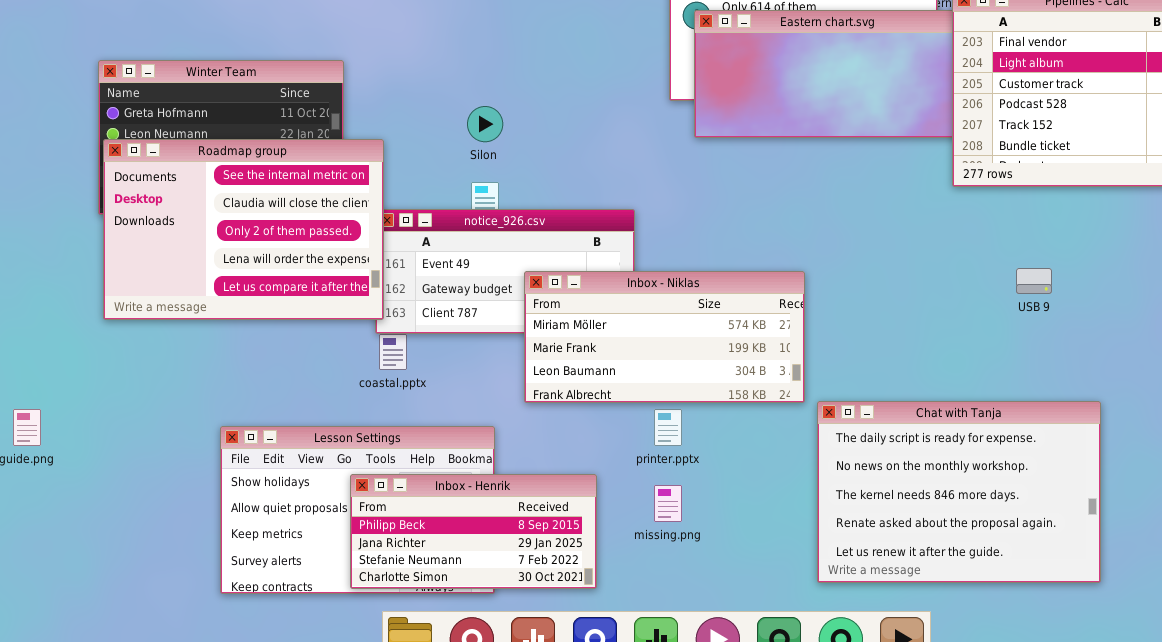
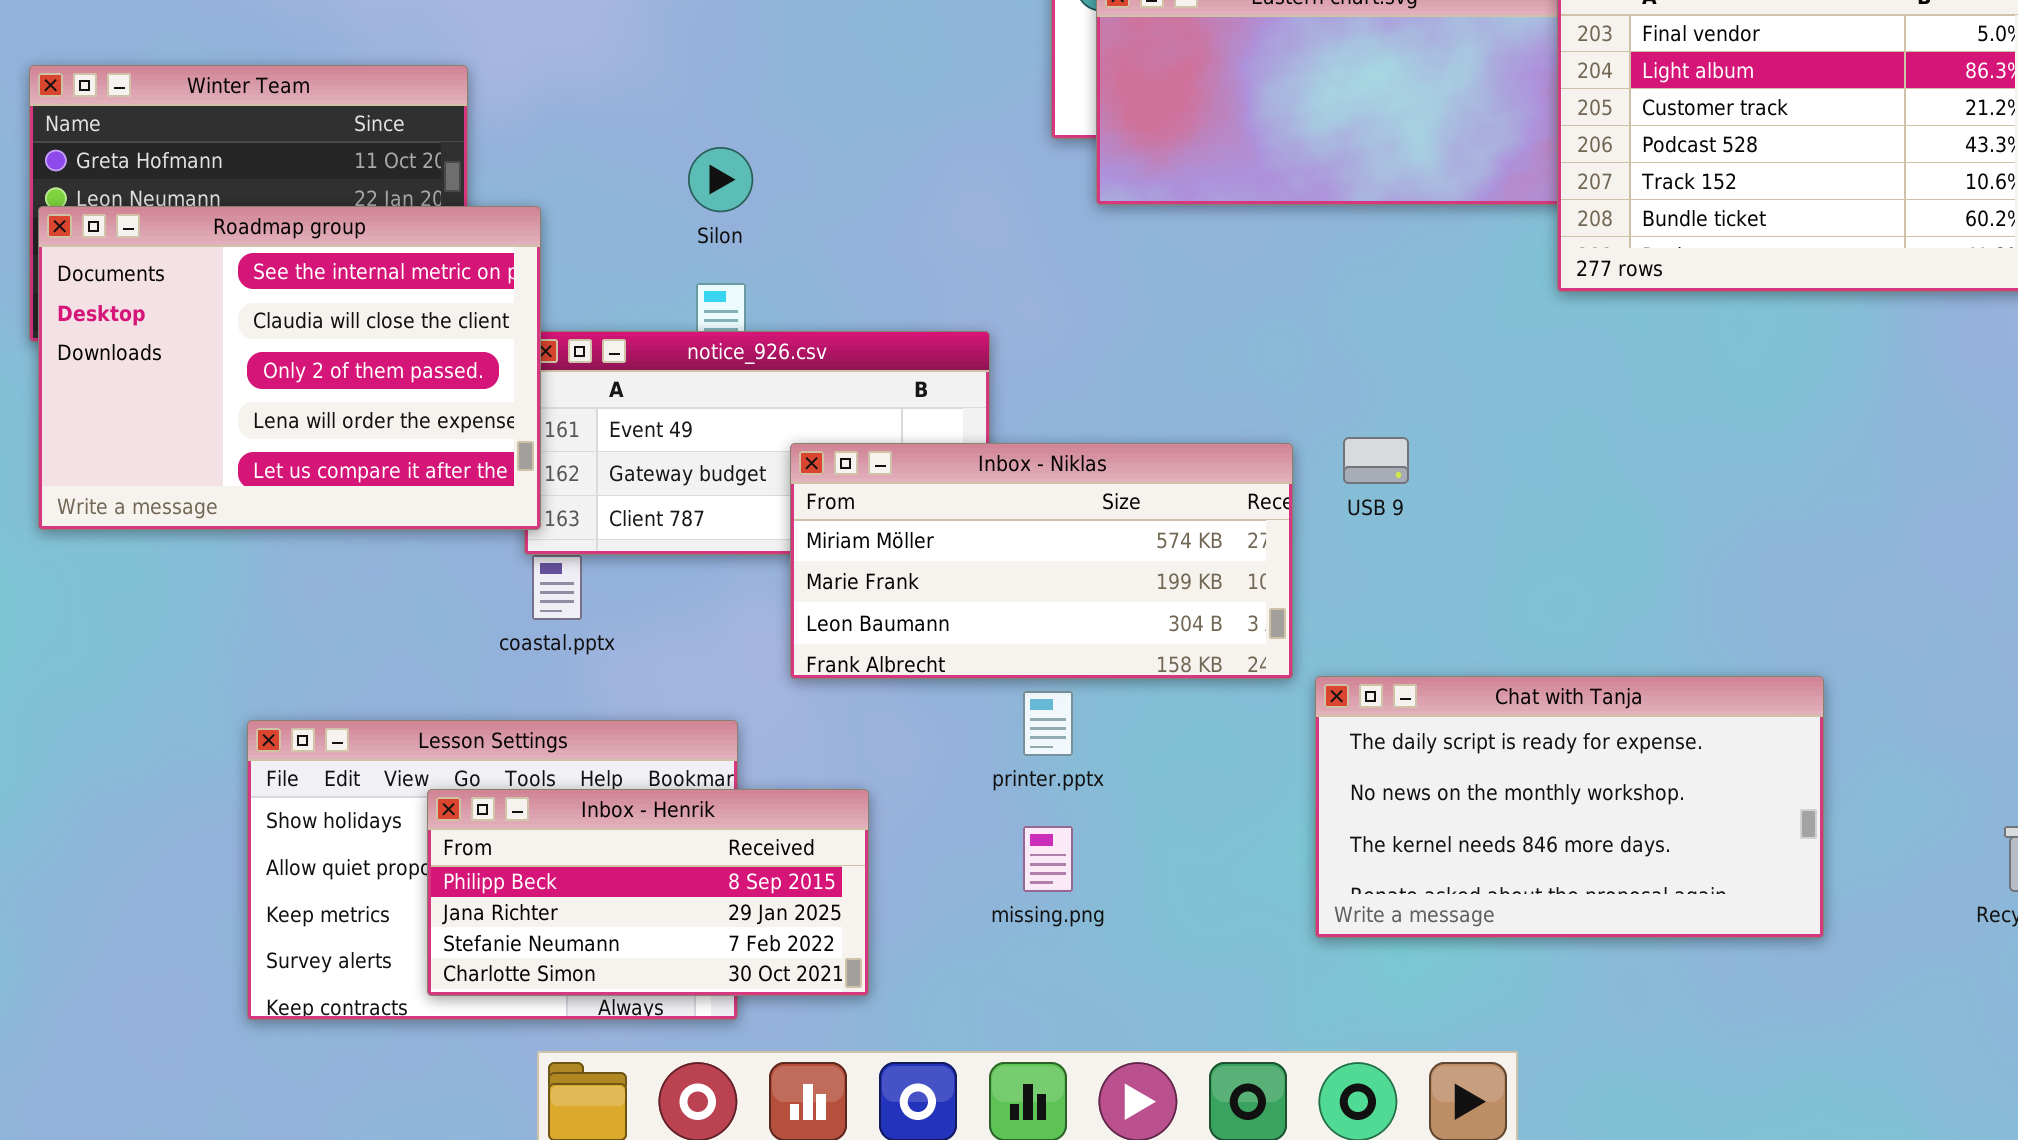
USB 9: [1016,268,1052,294] -> [1343,437,1409,484], moved
Chat with Tanja: [817,401,1101,583] -> [1315,676,1824,938], resized
Inbox - Henrik: [350,474,597,589] -> [427,789,869,996], moved

